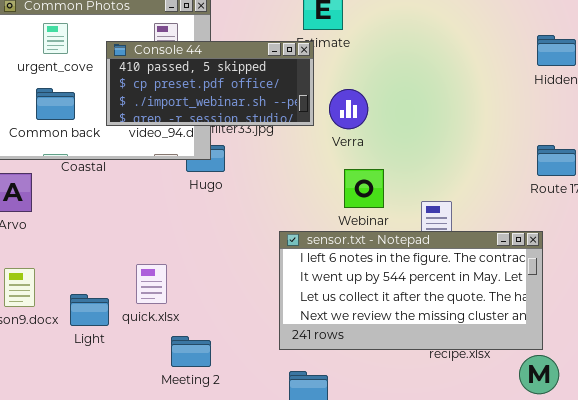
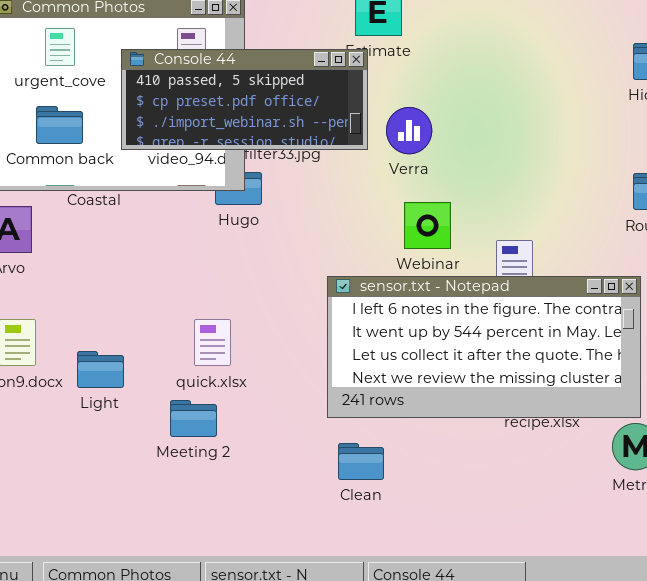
quick.xlsx: [136,264,167,304] -> [194,319,231,366], moved
Meeting 2: [171,336,211,367] -> [170,400,217,437], moved

